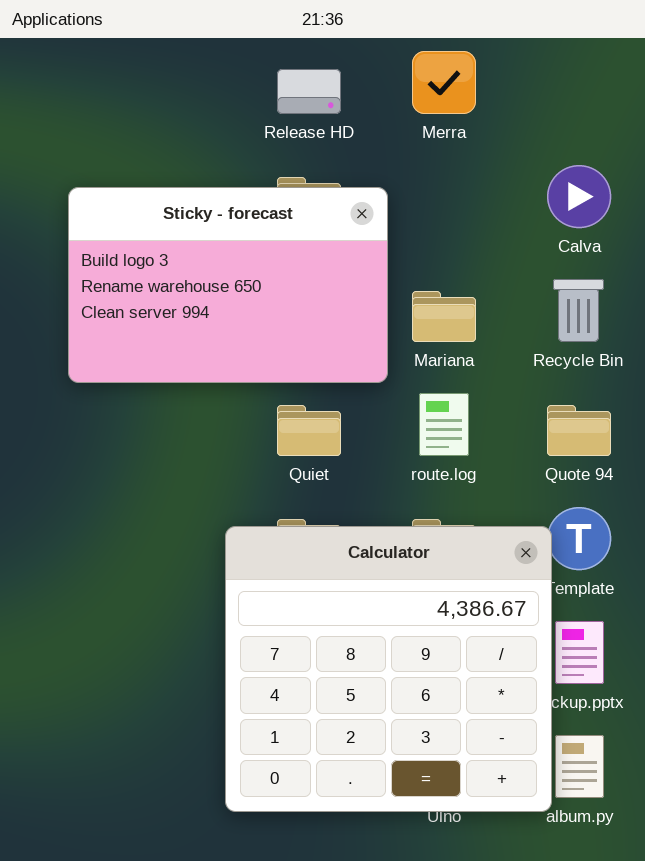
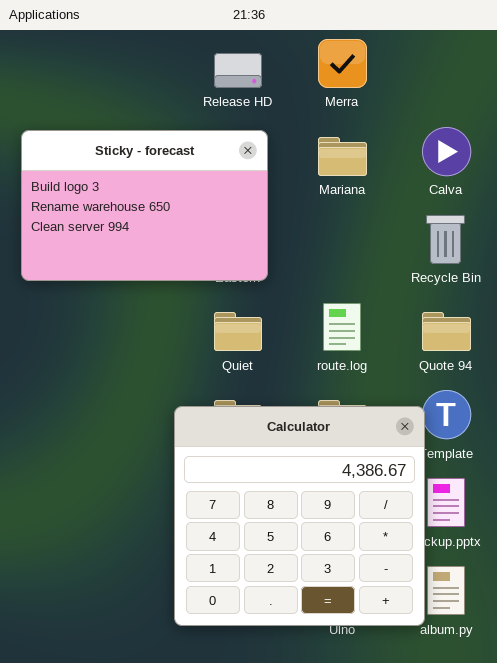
Sticky - forecast: [68,187,388,383] -> [21,130,268,281], moved
Mariana: [412,291,476,342] -> [318,137,367,176], moved

